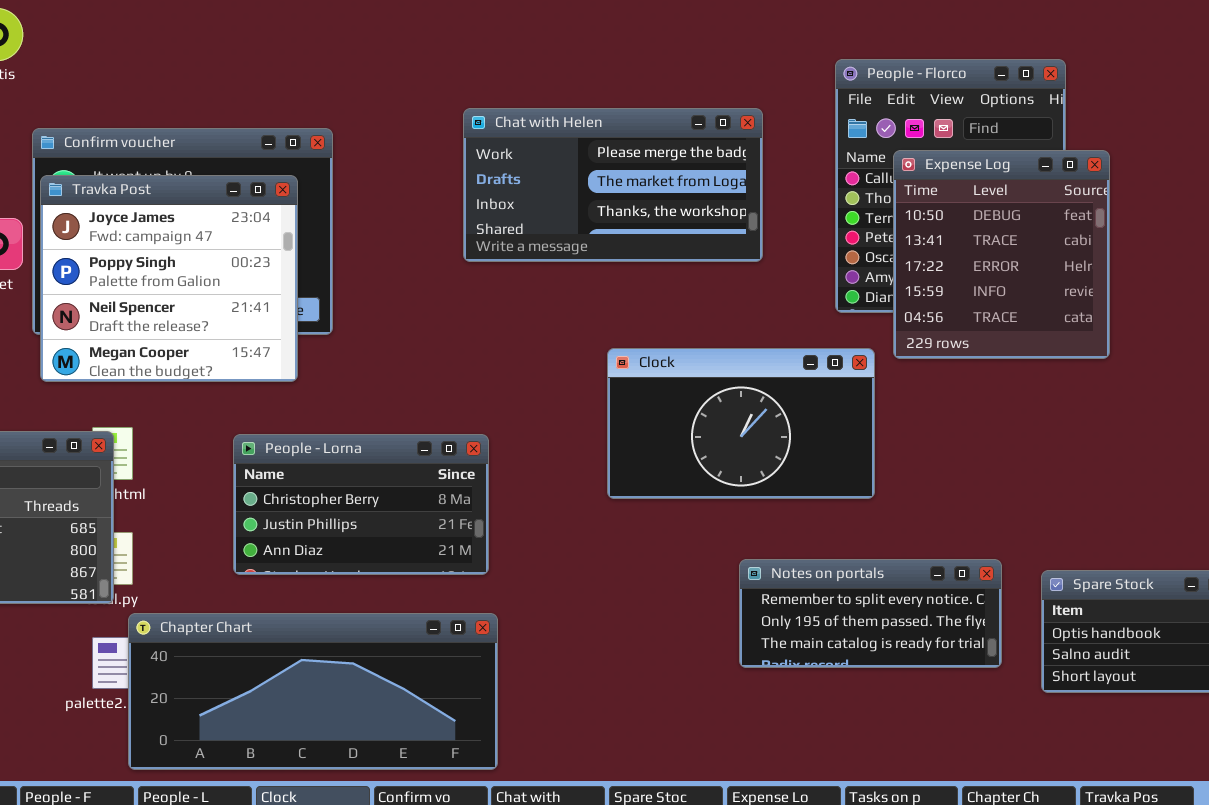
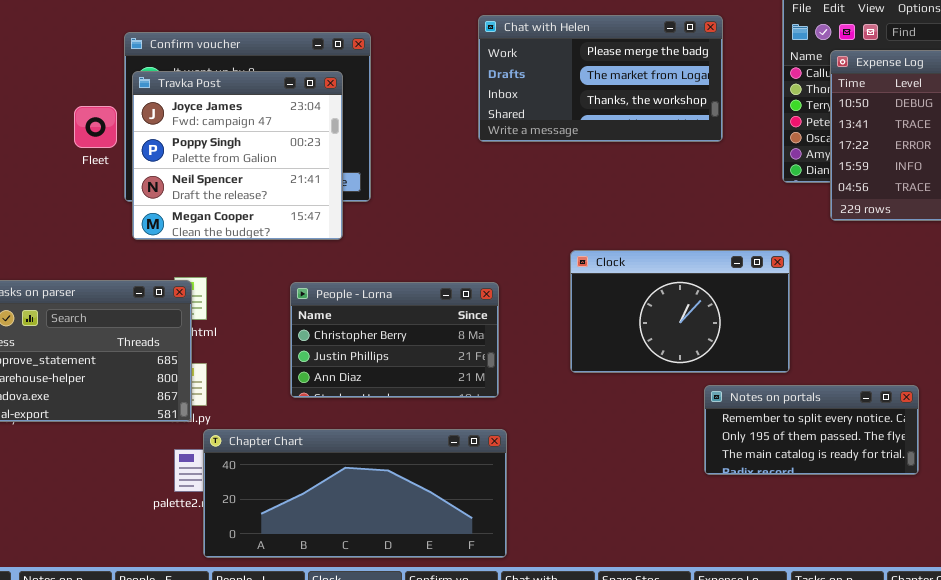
Clock: [607,348,875,499] -> [570,250,790,373], moved

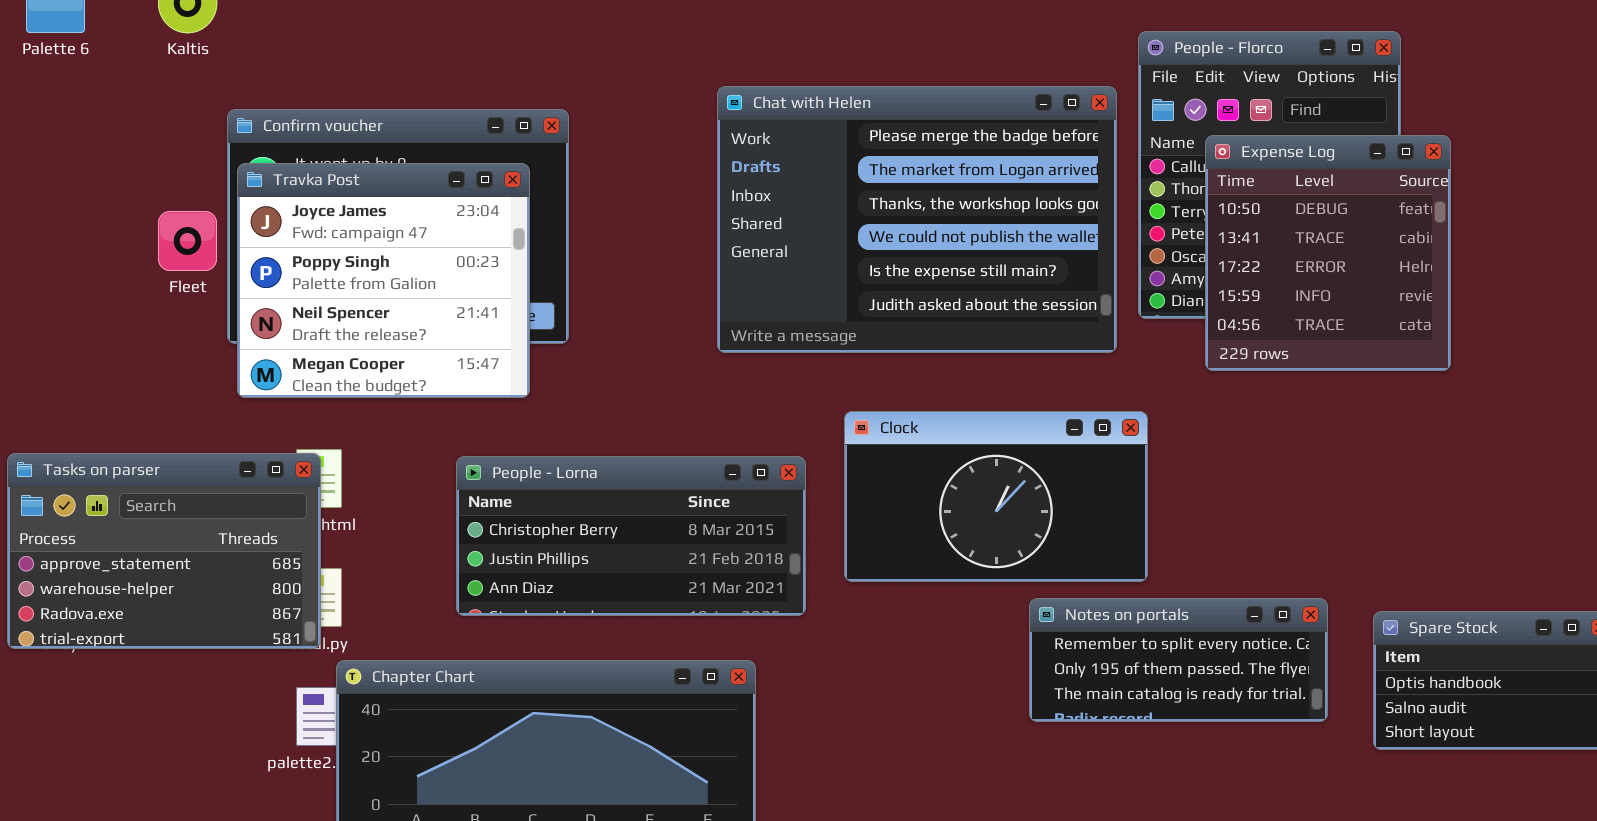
Chat with Helen: [478,15,723,142] -> [717,86,1117,353], resized
People - Lorna: [290,282,499,398] -> [456,456,806,616], resized

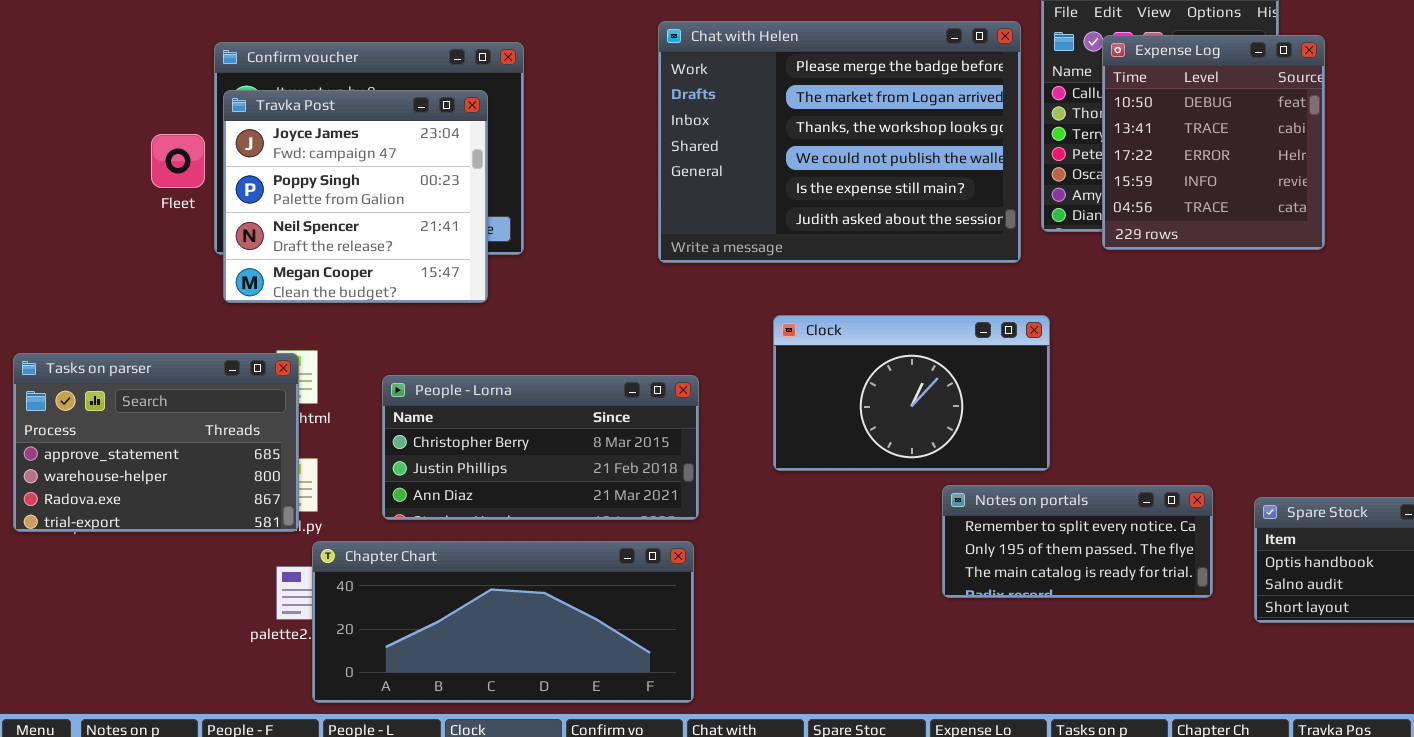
Expense Log: [1205,135,1451,371] -> [1102,35,1325,250], moved
People - Lorna: [456,456,806,616] -> [382,375,699,520], moved

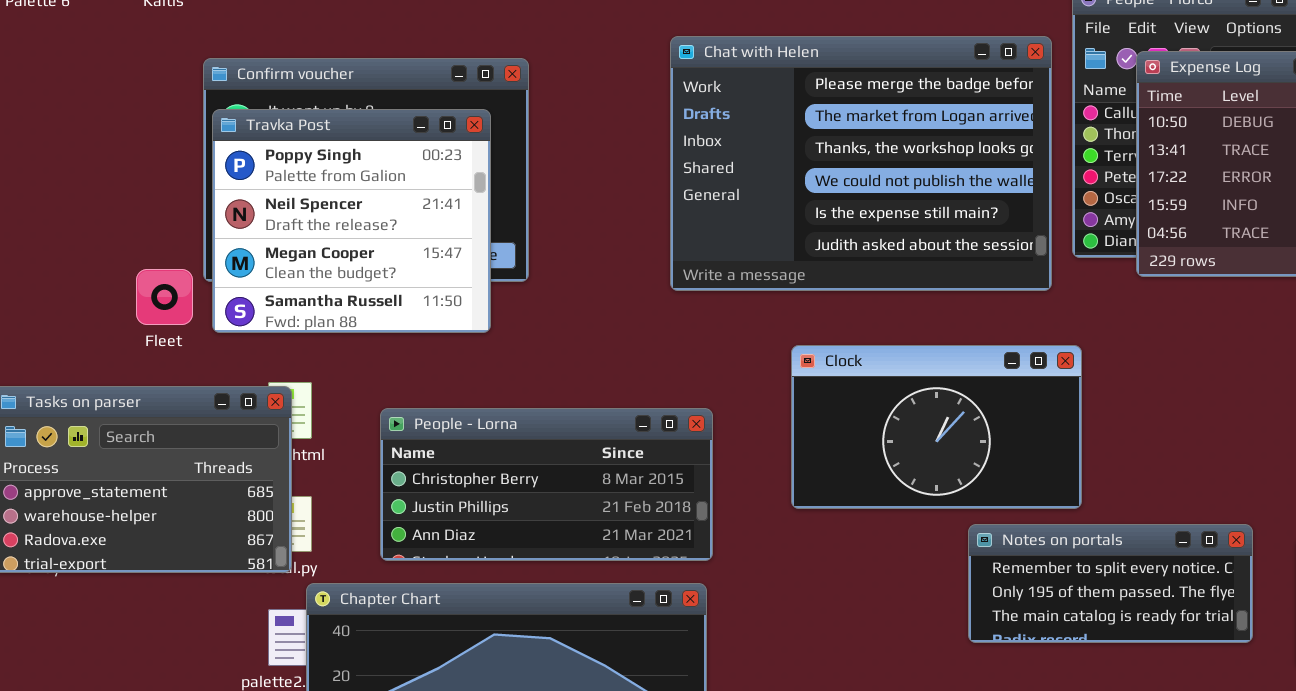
Travka Post: [223,90,488,303] -> [212,109,491,333], scrolled down 1 row
Fleet: [151,134,205,188] -> [136,269,193,325], moved

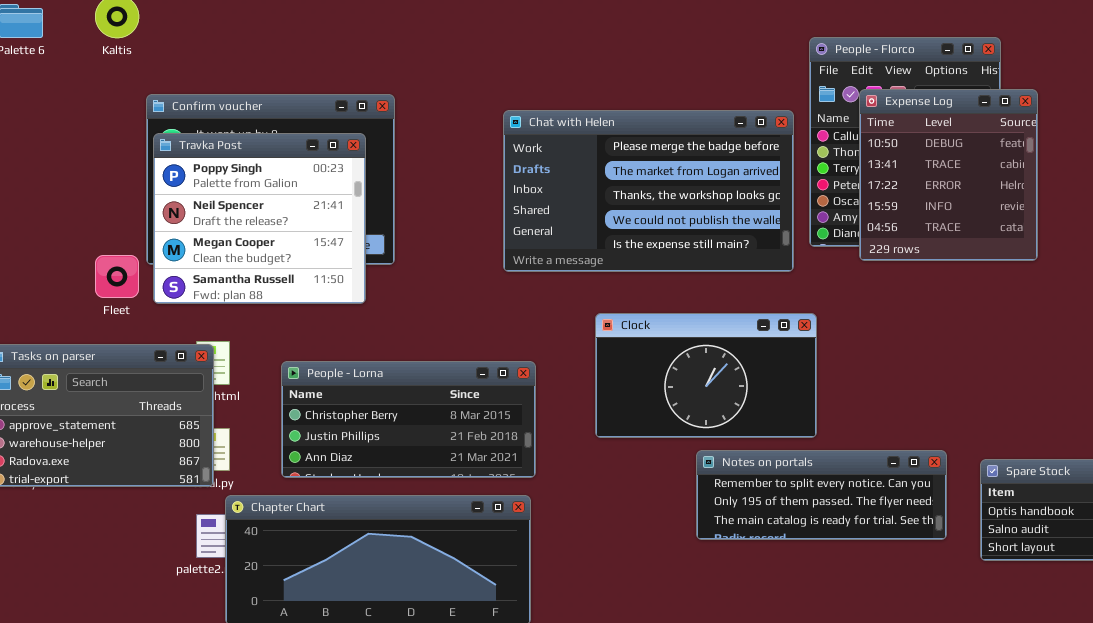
Chat with Helen: [670,36,1052,291] -> [503,110,794,272], resized
Notes on portals: [968,524,1253,643] -> [696,450,947,540], resized

